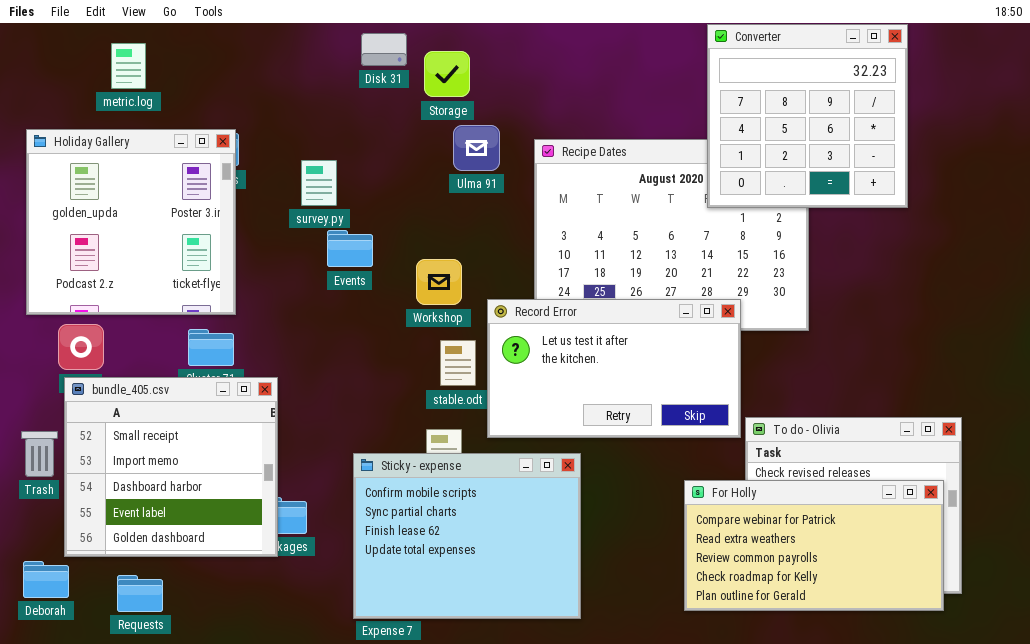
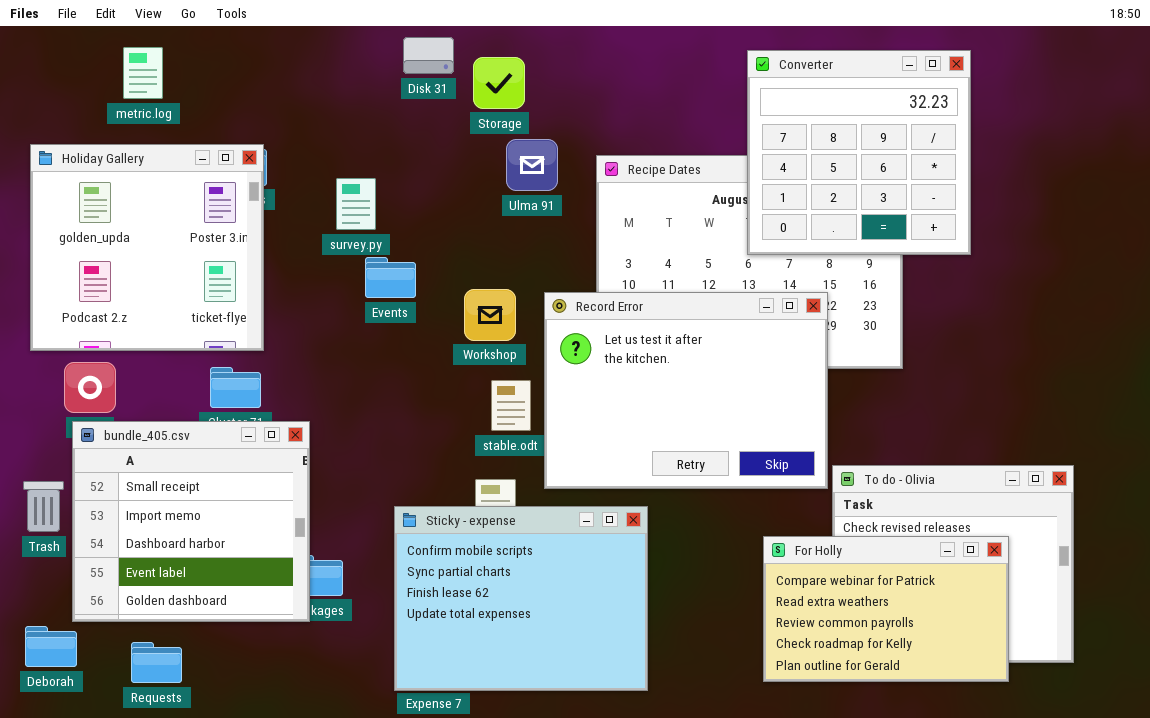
Converter: [707,24,908,208] -> [747,50,971,255], moved
Record Error: [487,299,741,438] -> [544,292,828,489], resized
For Holly: [684,480,944,611] -> [763,536,1009,682], resized

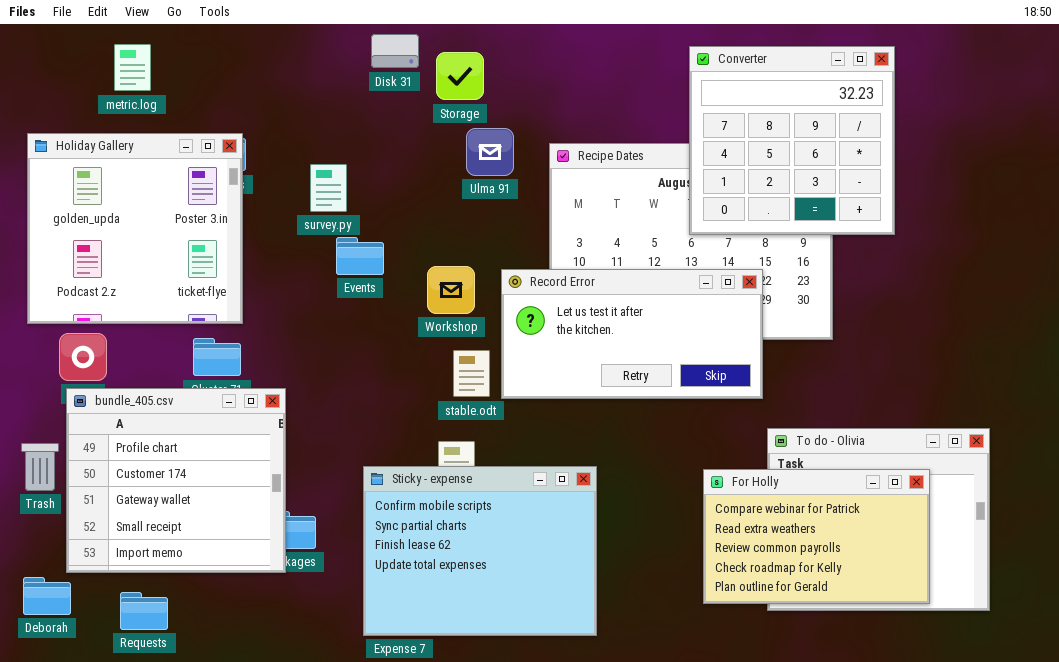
Record Error: [544,292,828,489] -> [501,269,763,399], resized
bundle_405.csv: [72,421,310,622] -> [66,388,286,573], scrolled up 3 rows
For Holly: [763,536,1009,682] -> [703,469,930,604], moved

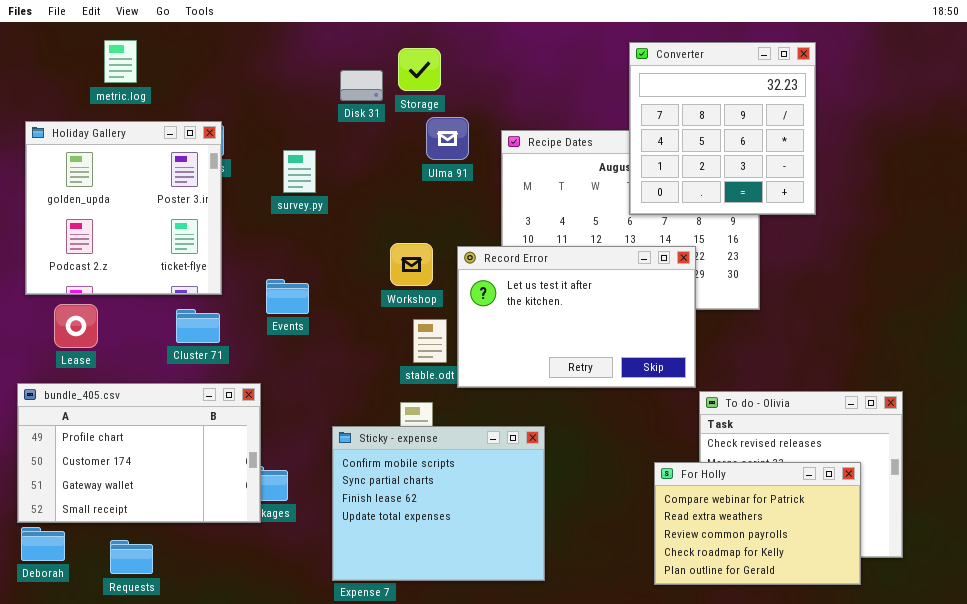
Disk 31: [371,34,419,68] -> [340,70,383,101], moved
Events: [336,237,384,275] -> [266,279,309,314], moved
Record Error: [501,269,763,399] -> [457,246,696,388], resized
bundle_405.csv: [66,388,286,573] -> [17,383,261,523], resized
For Holly: [703,469,930,604] -> [654,462,861,585], moved

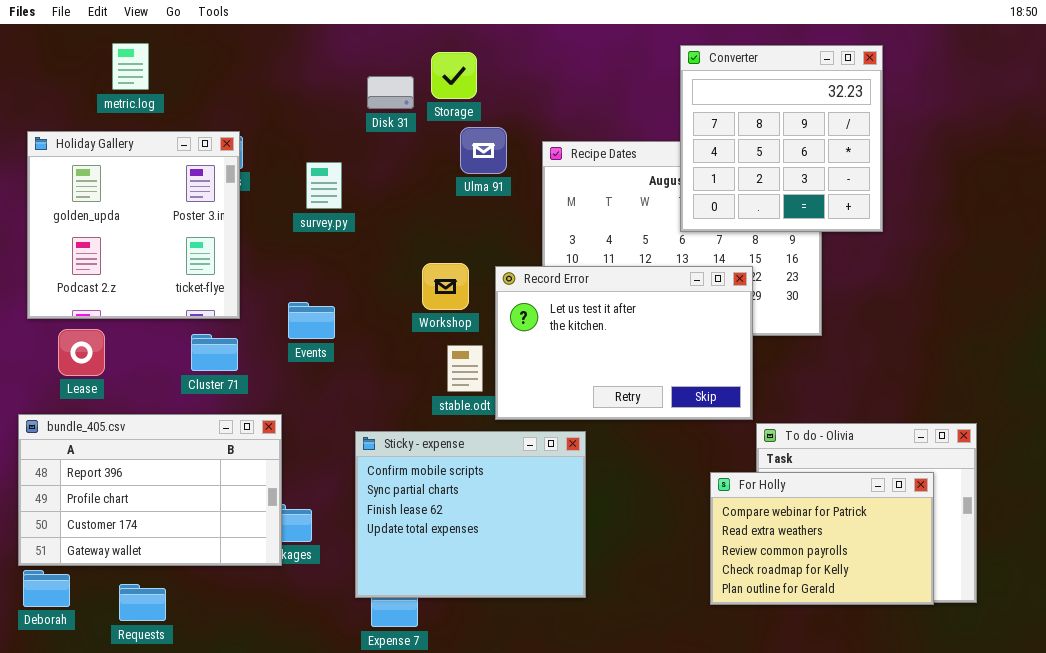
bundle_405.csv: [17,383,261,523] -> [18,414,282,566], scrolled up 1 row
Sticky - expense: [332,426,545,581] -> [355,431,586,598], moved
For Holly: [654,462,861,585] -> [710,472,934,605], moved

